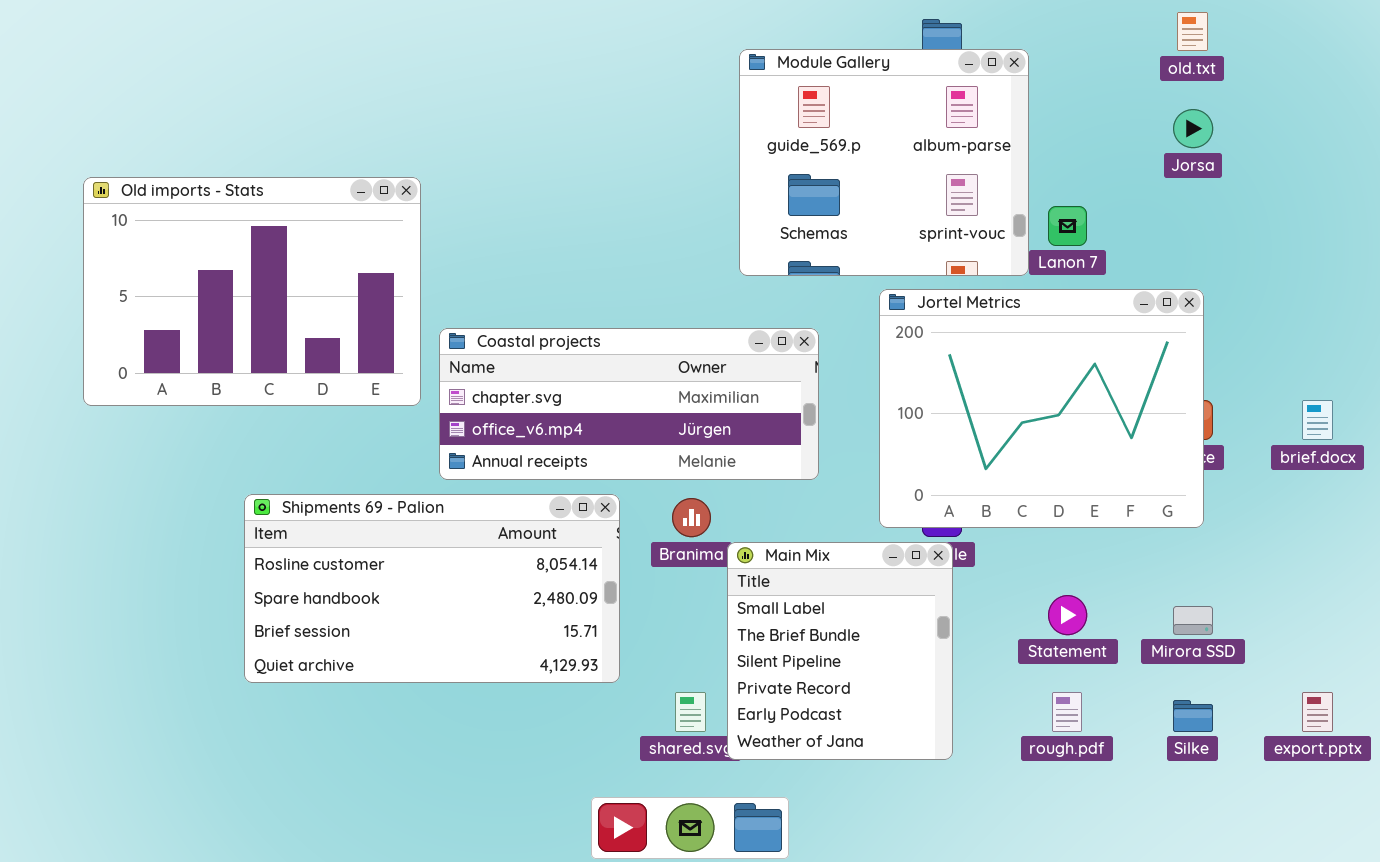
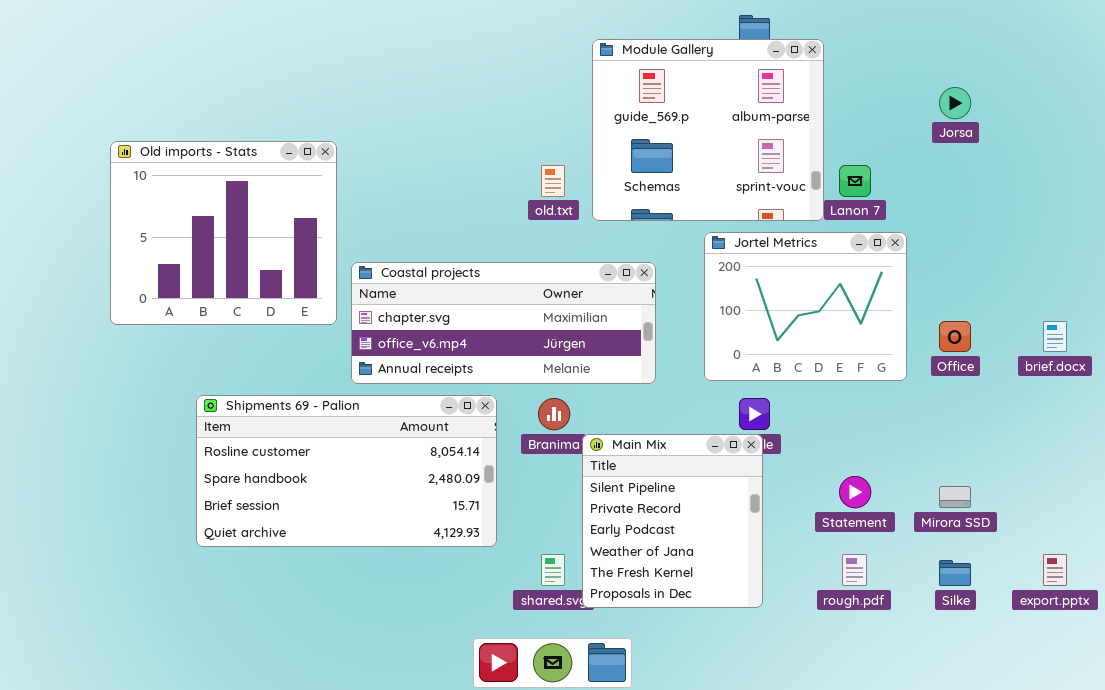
old.txt: [1177,12,1208,51] -> [541,165,565,197], moved
Old imports - Stats: [83,177,421,406] -> [110,141,337,325], resized
Jortel Metrics: [879,289,1204,528] -> [704,232,907,381], resized
Main Mix: [727,542,953,760] -> [582,434,763,608], scrolled down 2 rows

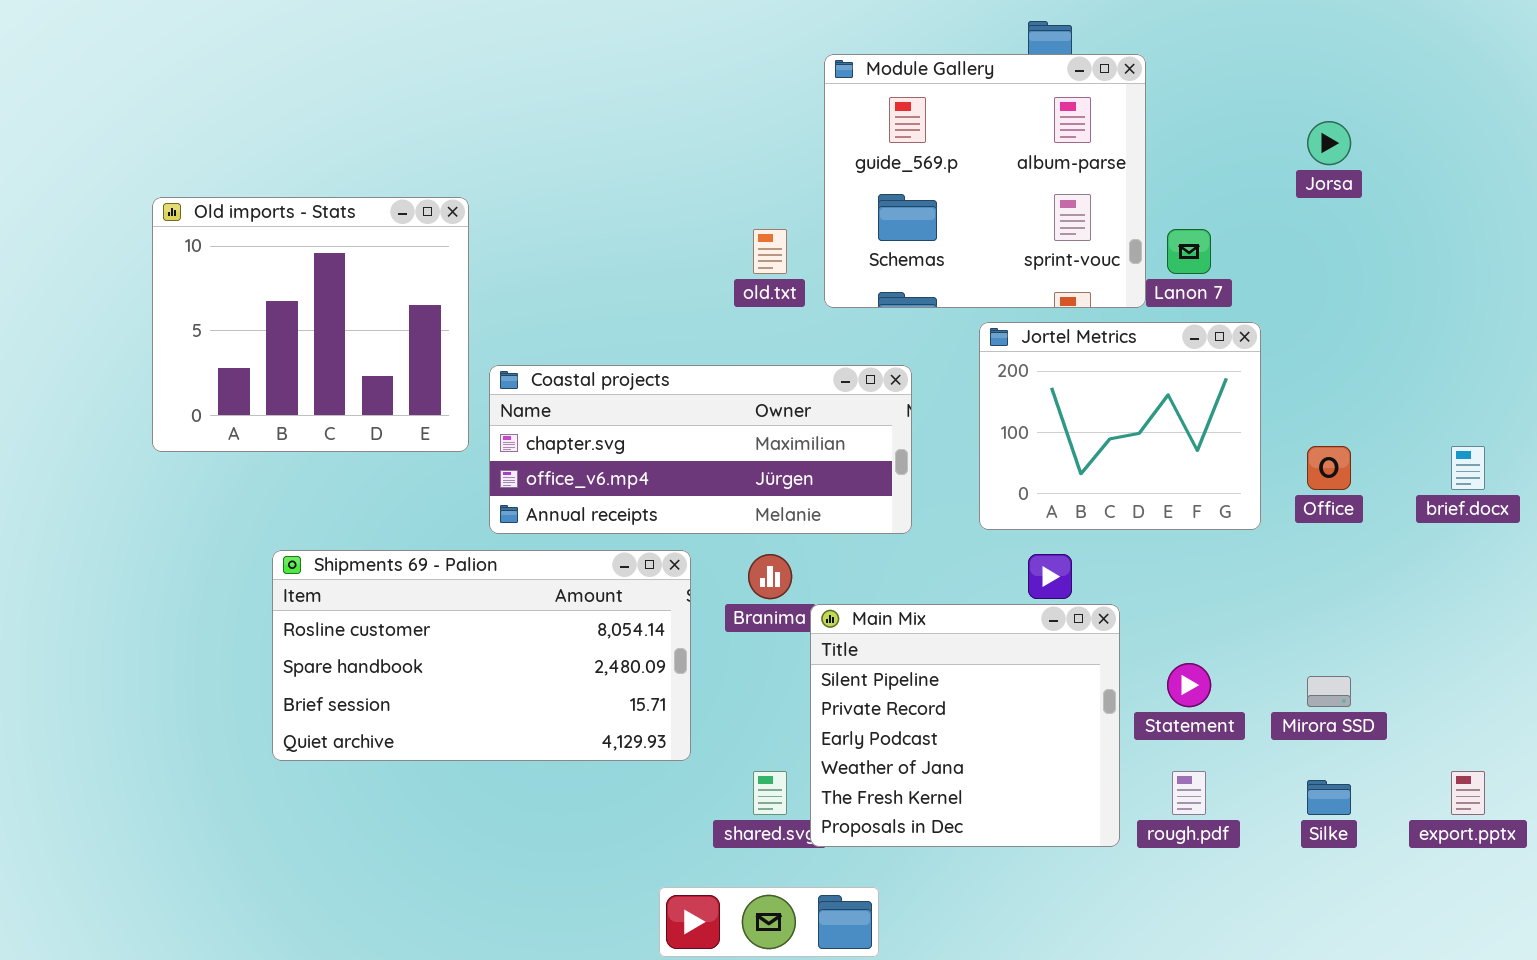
Main Mix: [582,434,763,608] -> [810,604,1120,847], resized

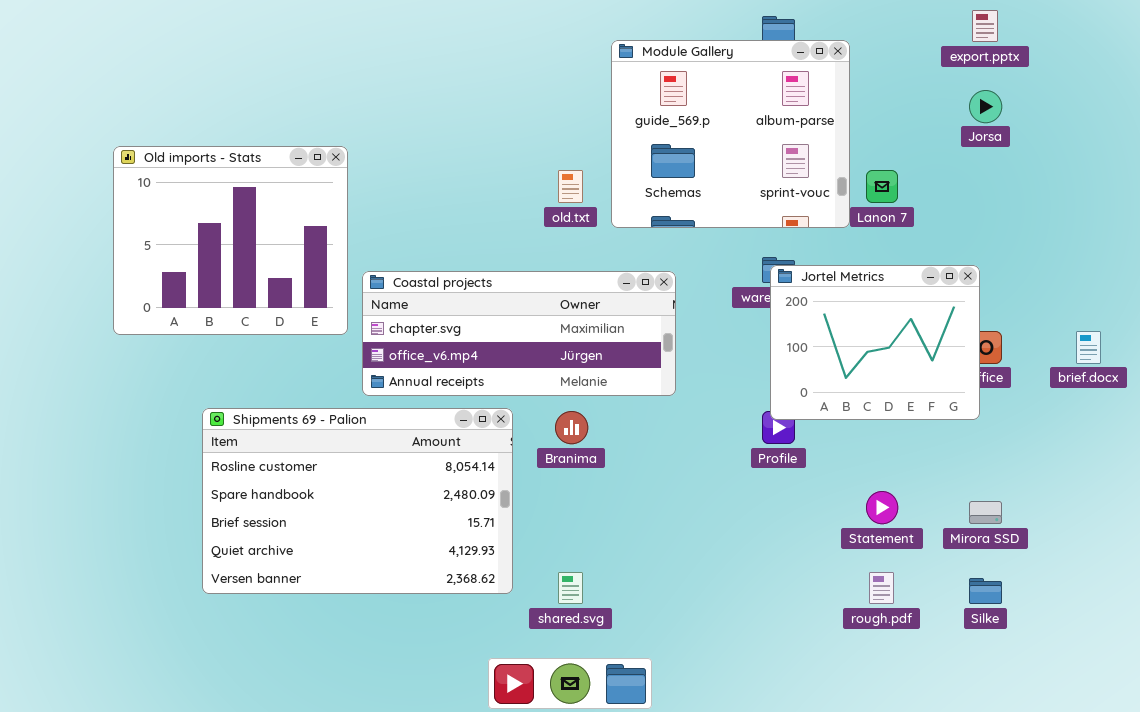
Jortel Metrics: [979,322,1261,530] -> [770,265,980,420], moved
Shipments 69 - Palion: [272,550,691,761] -> [202,408,513,594], resized
Main Mix: [810,604,1120,847] -> none, closed
export.pptx: [1451,771,1485,815] -> [972,10,998,42], moved

